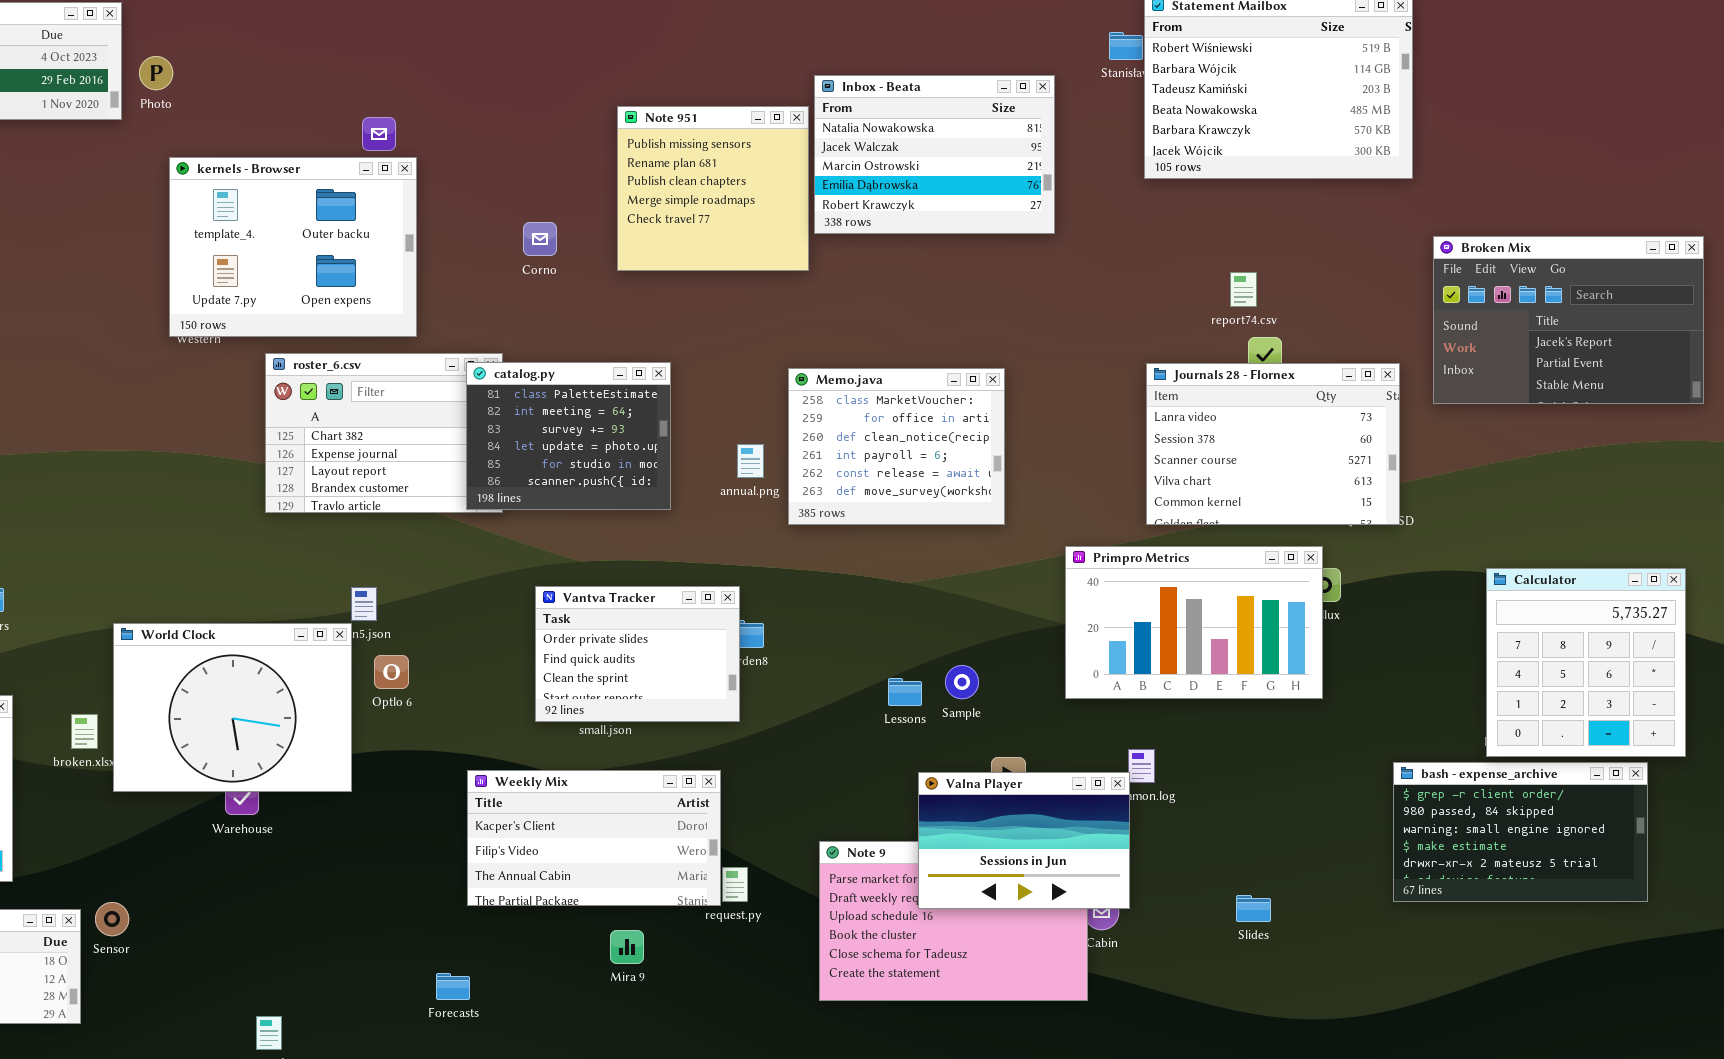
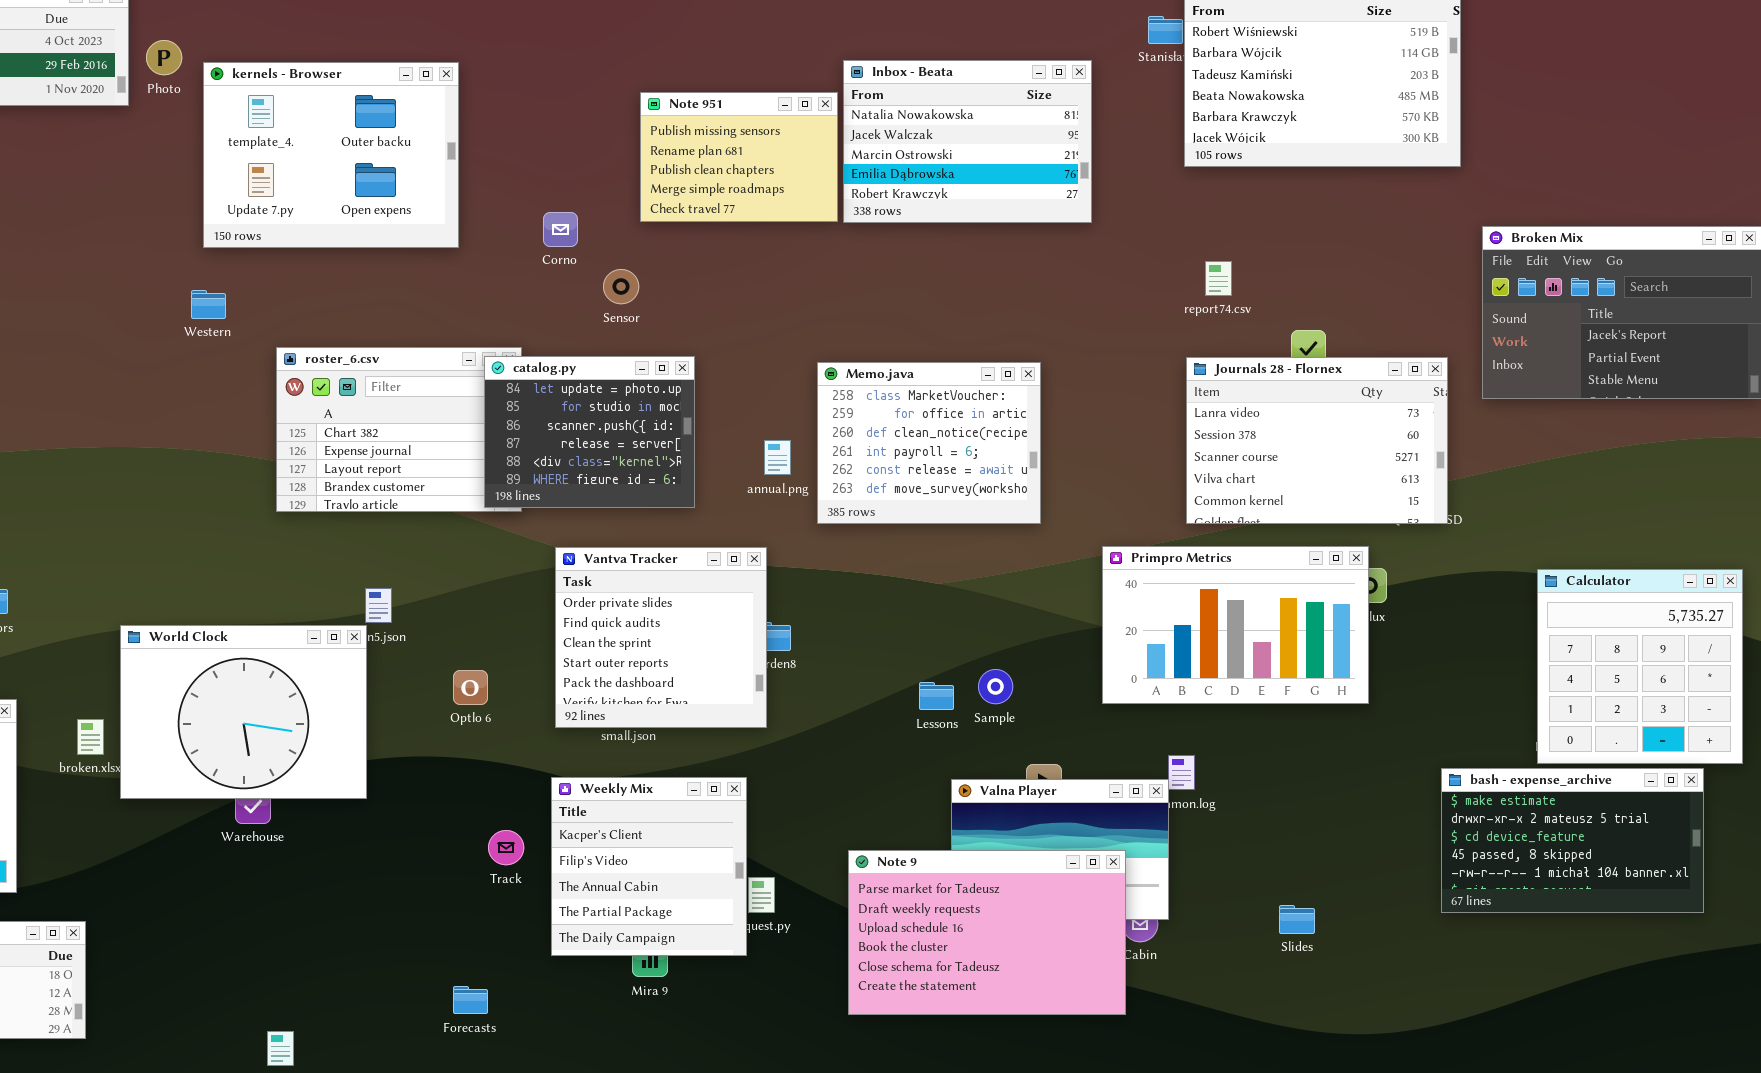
Note 951: [617,106,809,271] -> [640,92,838,222], resized
kernels - Browser: [169,157,417,337] -> [203,62,459,248], moved
report74.csv: [1230,272,1257,307] -> [1205,261,1232,296], moved
catalog.py: [466,362,671,510] -> [484,356,695,508], scrolled down 3 rows
Vantva Tracker: [535,586,740,722] -> [555,547,767,728], resized
Optlo 6: [374,655,409,689] -> [453,670,488,705], moved
bash - expense_archive: [1393,762,1648,902] -> [1441,768,1704,913], scrolled down 3 rows
Weekly Mix: [467,770,721,906] -> [551,777,747,956], resized
Note 9: [819,841,1088,1001] -> [848,850,1126,1015], raised
Sensor: [95,902,129,936] -> [603,269,639,304], moved

